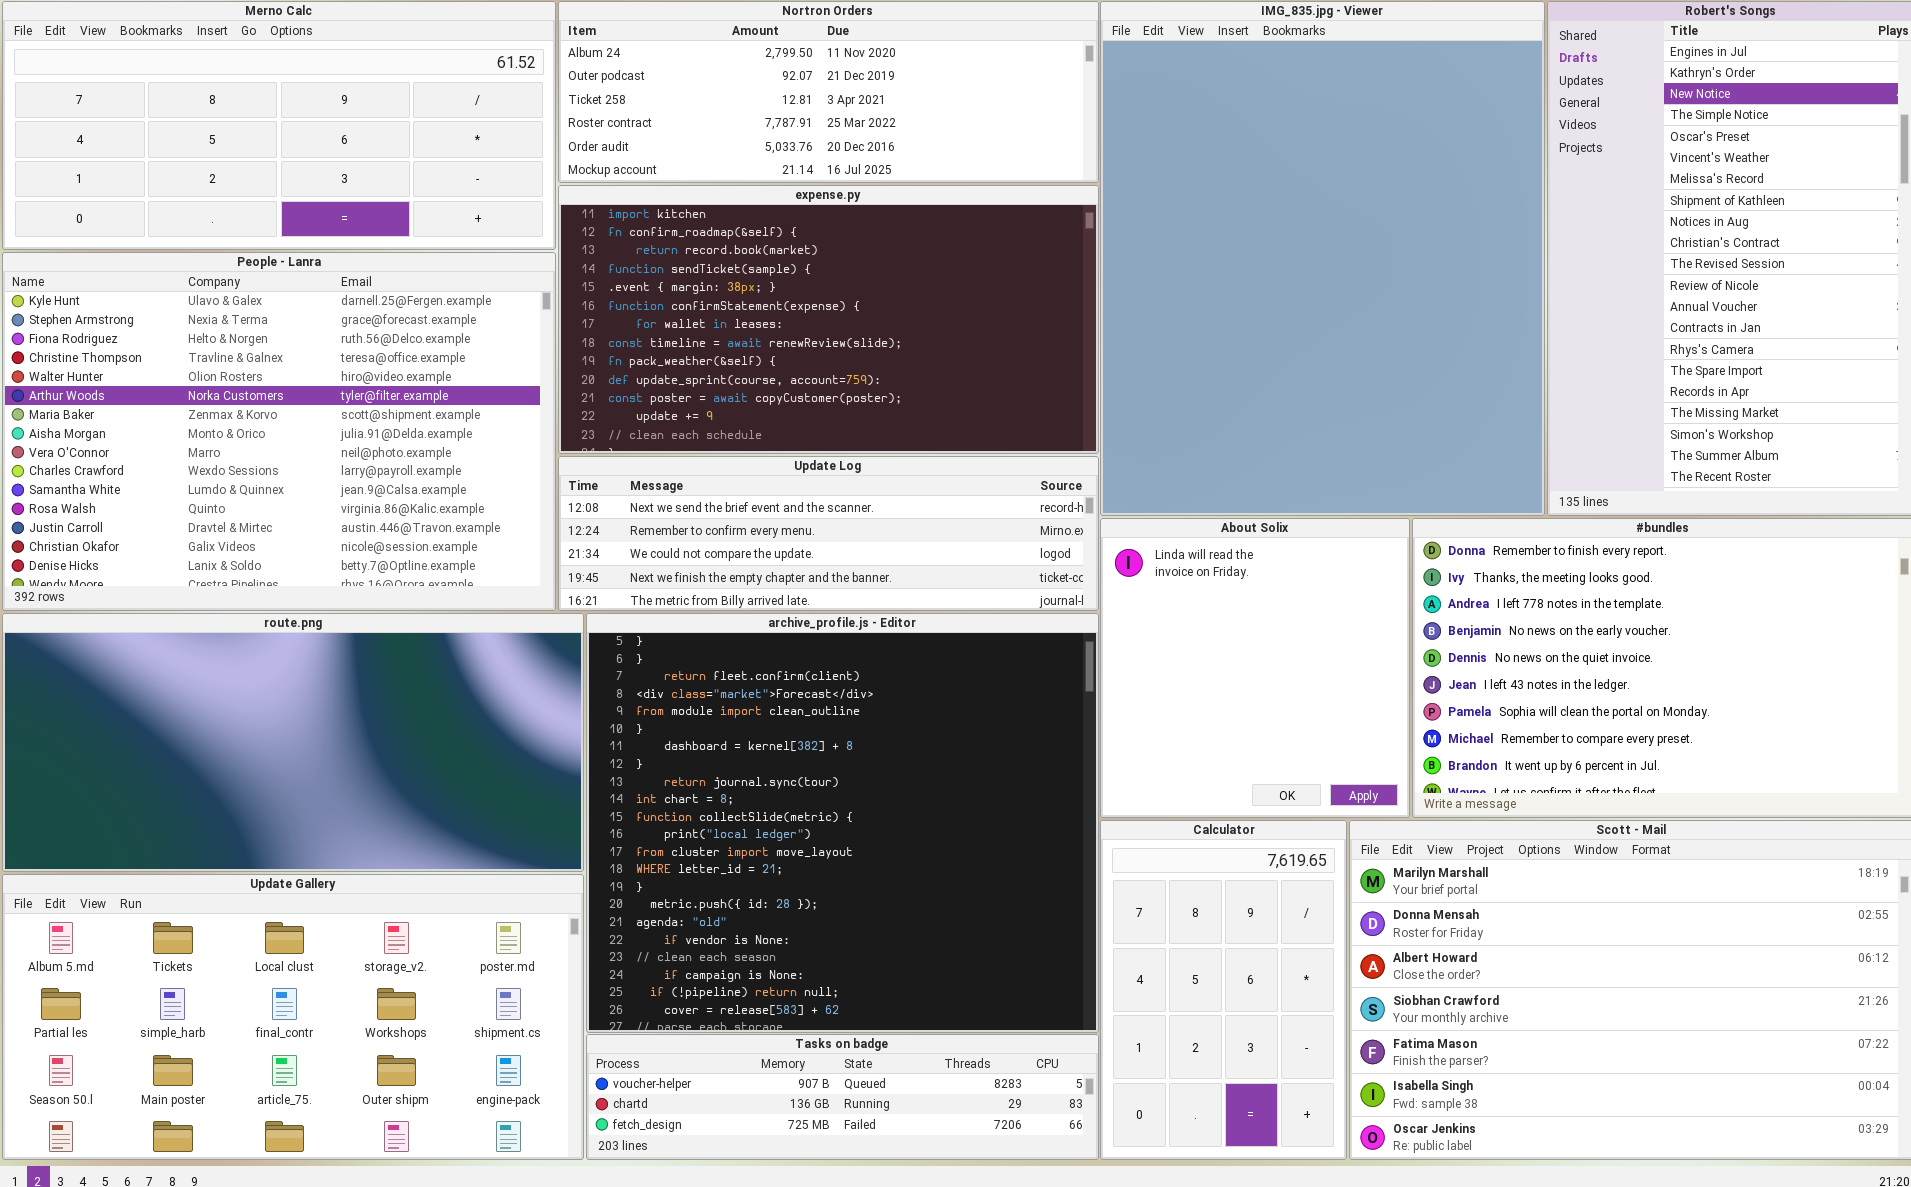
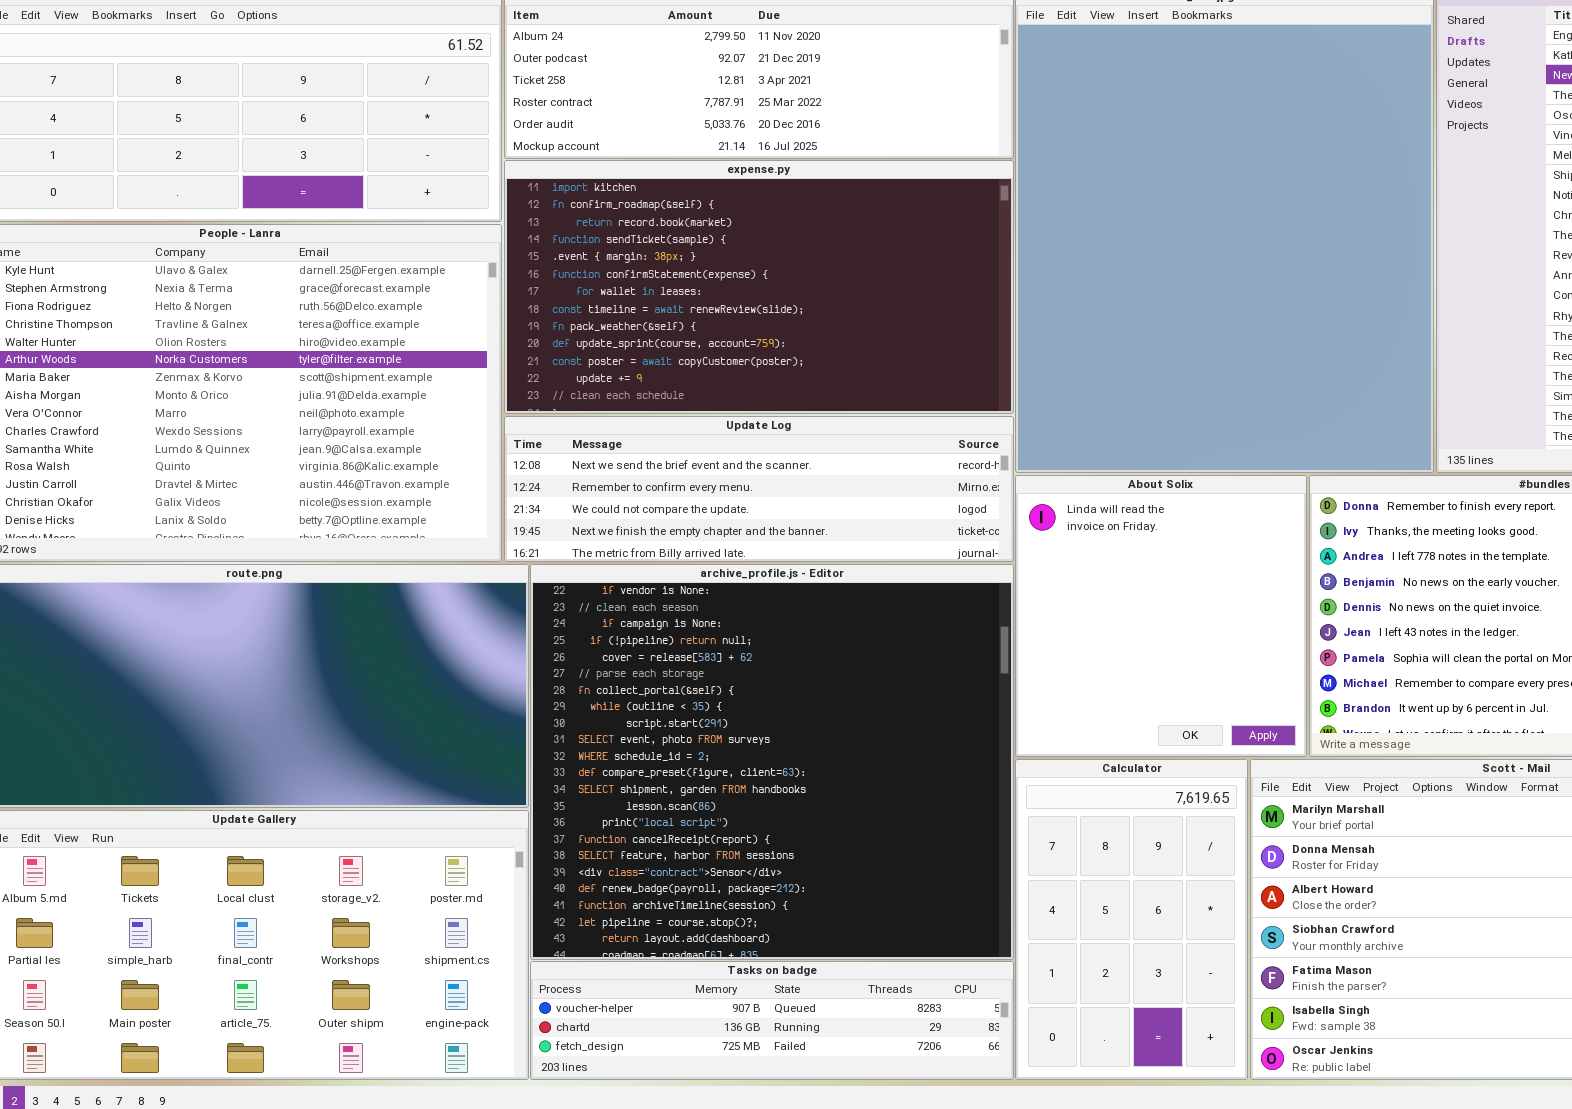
archive_profile.js - Editor: [586,613,1099,1033] -> [530,564,1014,960], scrolled down 17 rows

